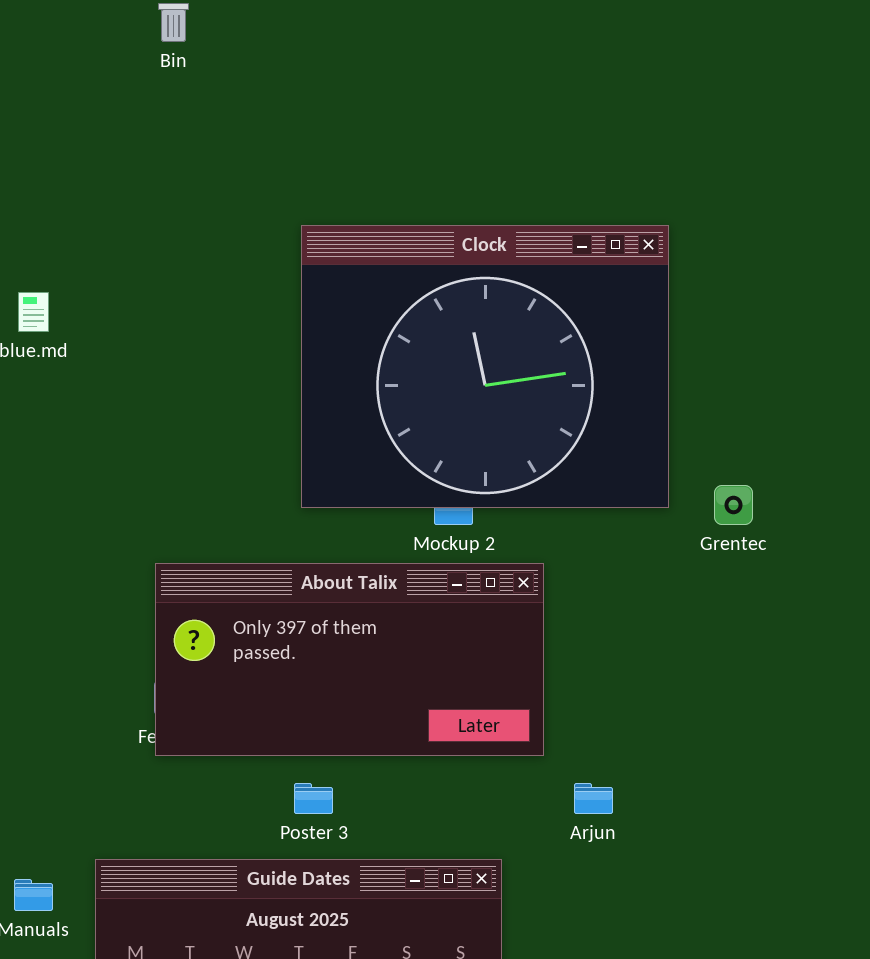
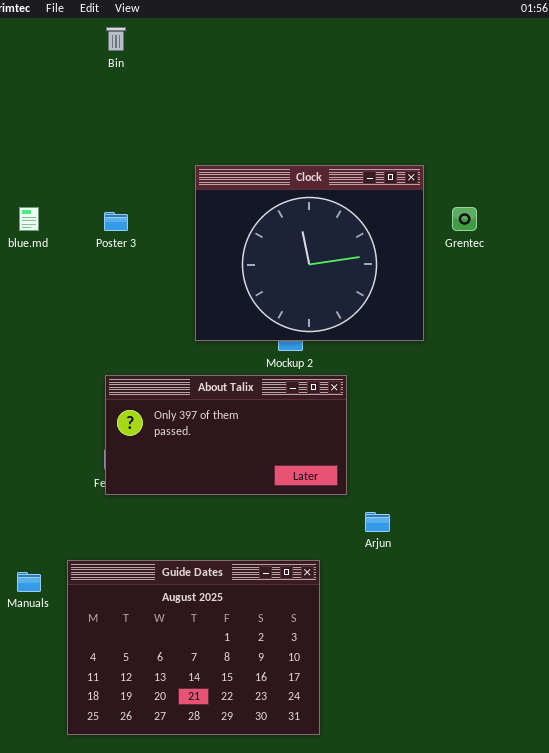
Grentec: [714,485,753,525] -> [452,207,477,231], moved
Poster 3: [294,783,333,814] -> [104,212,128,231], moved

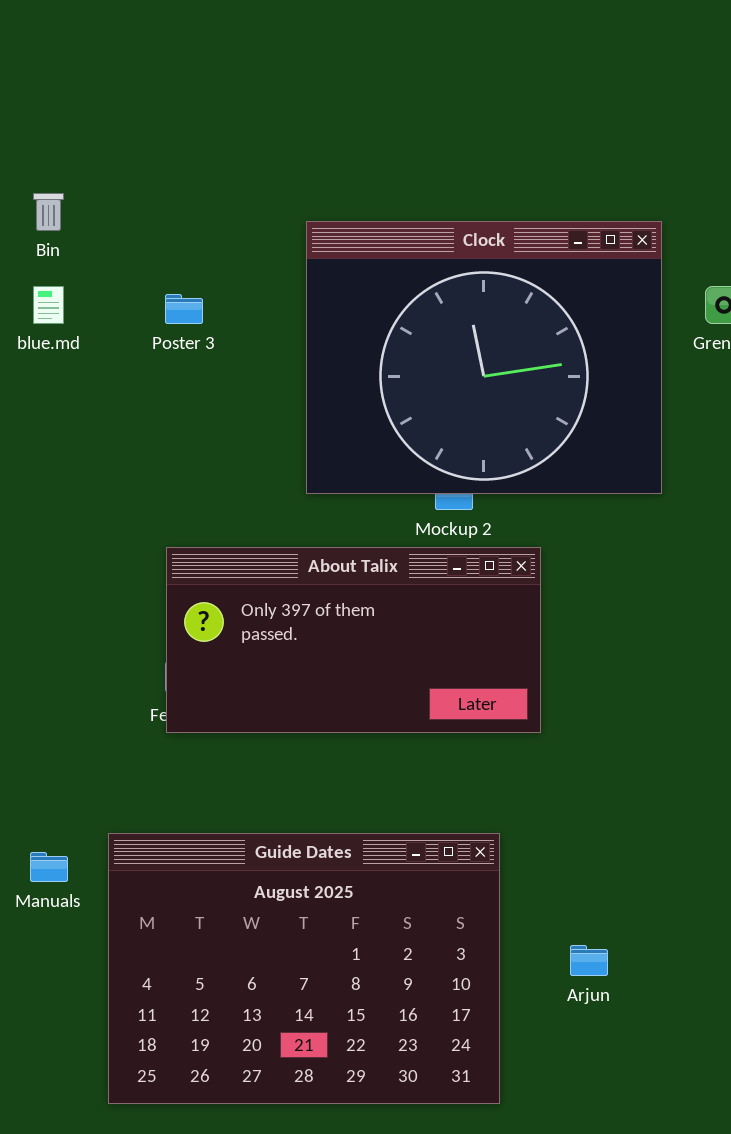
Bin: [106,27,126,51] -> [33,193,64,231], moved
Arjun: [365,512,390,532] -> [570,945,608,976], moved

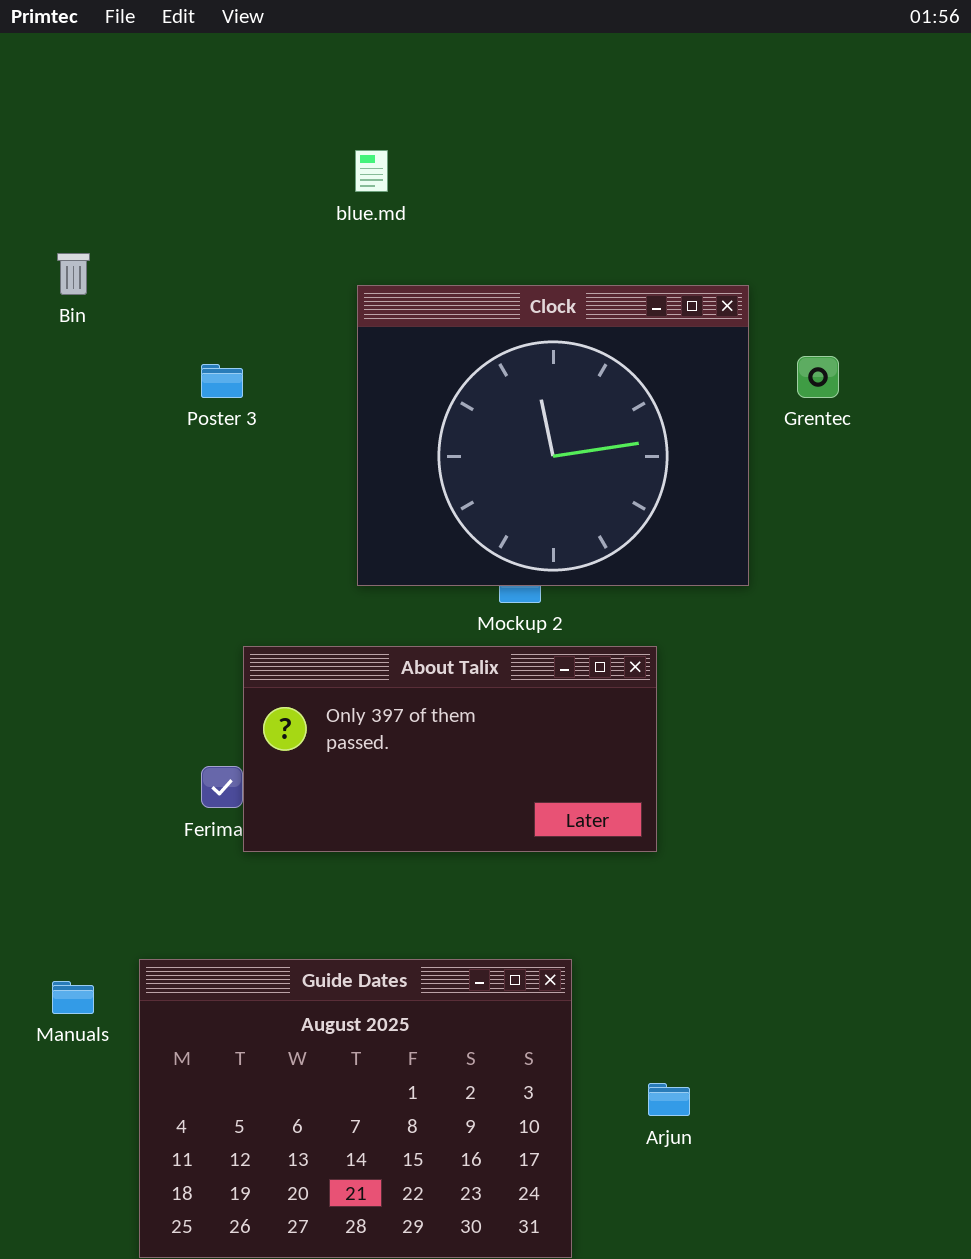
blue.md: [33,286,64,324] -> [355,150,388,192], moved
About Talix: [166,547,541,733] -> [243,646,657,852], moved

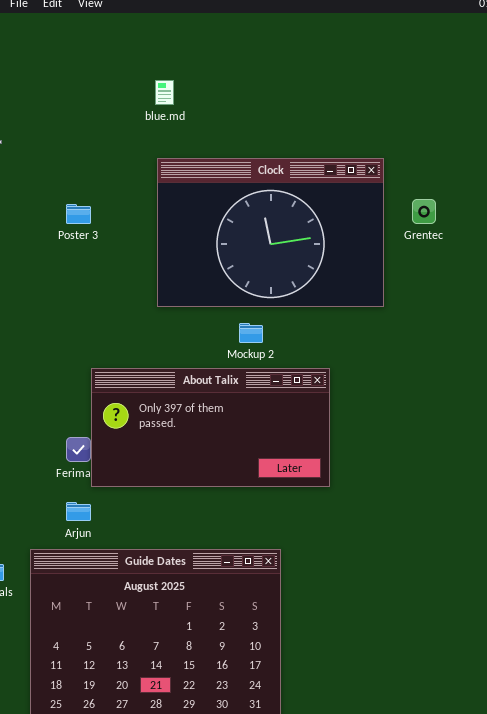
Clock: [357,285,749,586] -> [157,158,384,307], resized
Arjun: [648,1083,690,1116] -> [66,502,91,521], moved

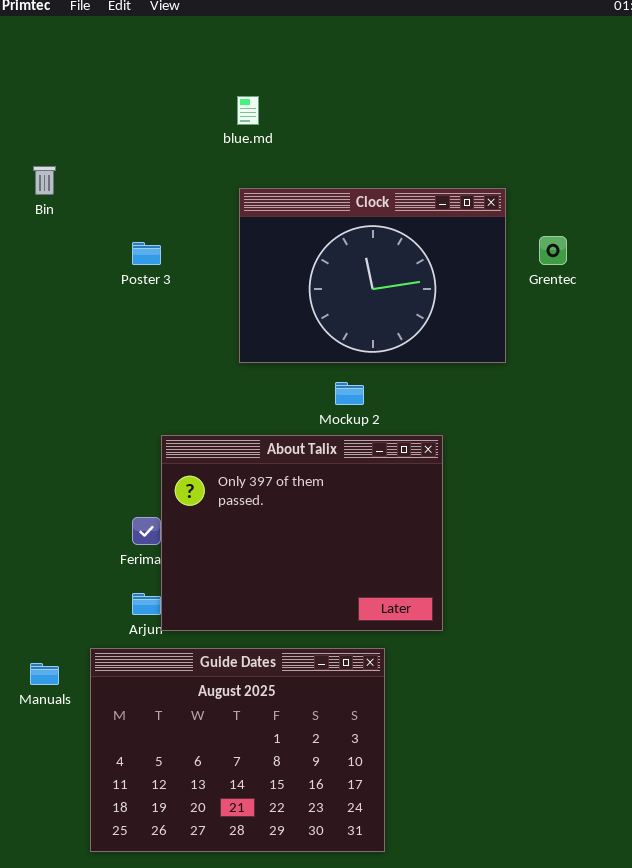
About Talix: [91,368,330,487] -> [161,435,443,631], resized

